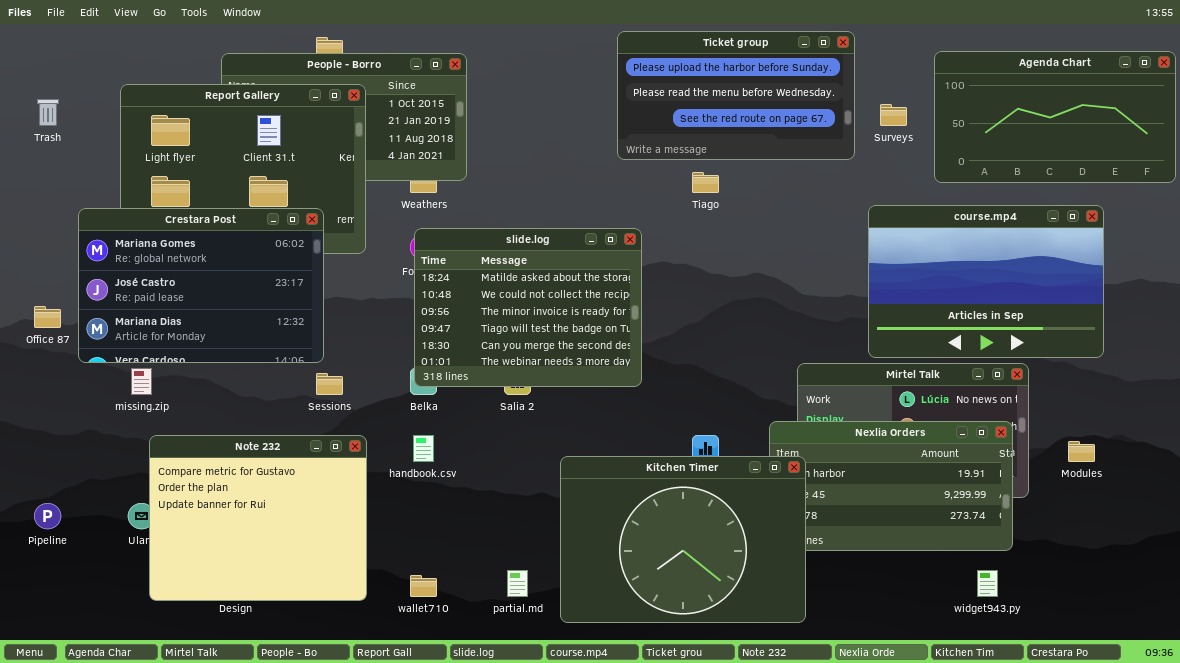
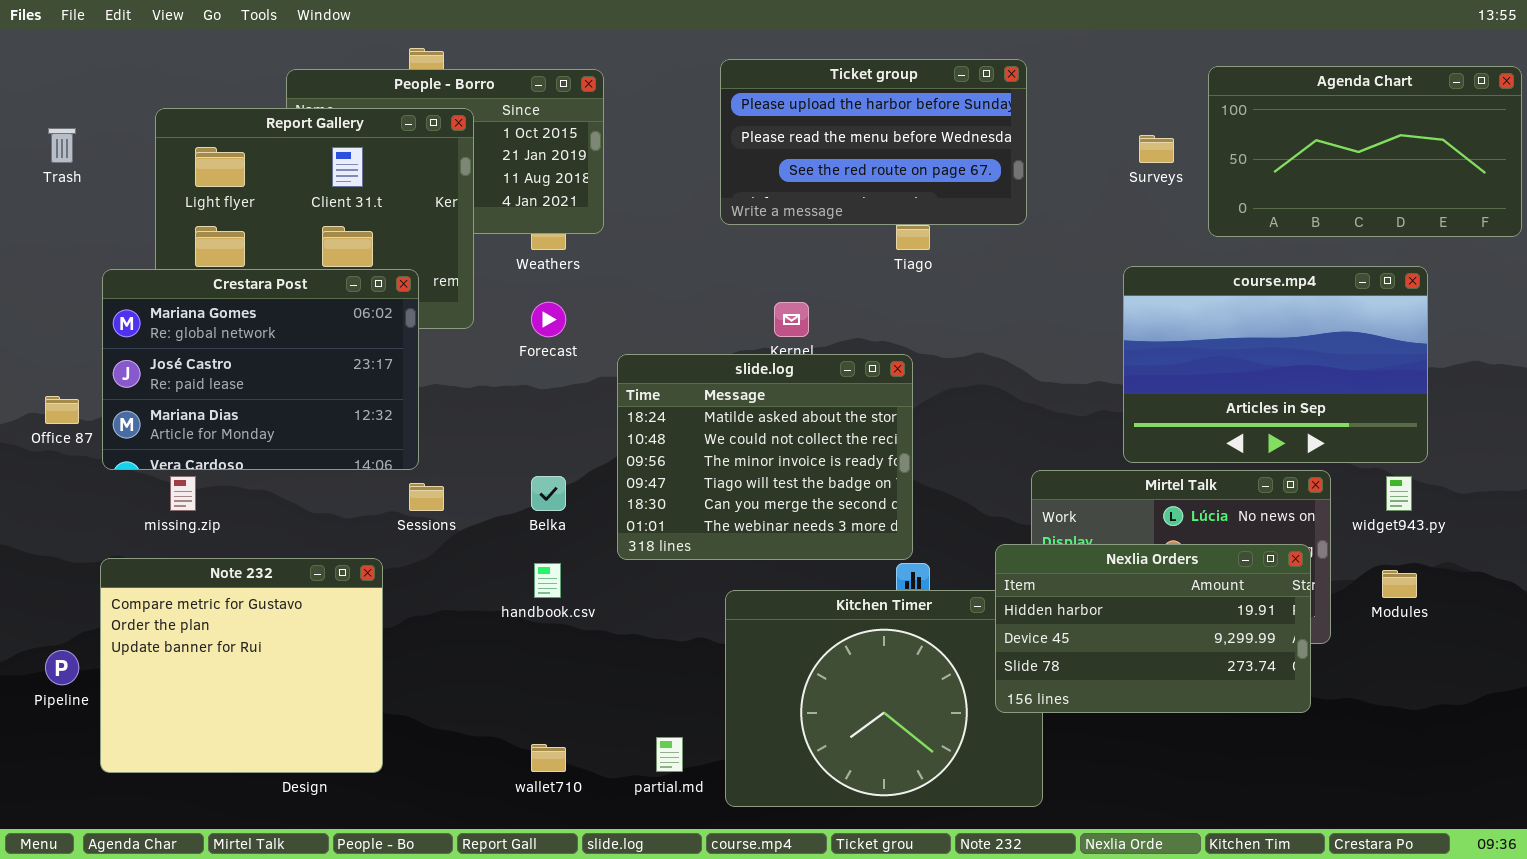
Ticket group: [617,31,855,160] -> [720,59,1027,225], moved
slide.log: [414,228,642,387] -> [617,354,913,560], moved
Nexlia Orders: [769,421,1013,551] -> [995,544,1311,713], raised
Note 232: [149,435,367,601] -> [100,558,383,773], moved
widget943.py: [977,570,998,597] -> [1386,476,1412,511], moved

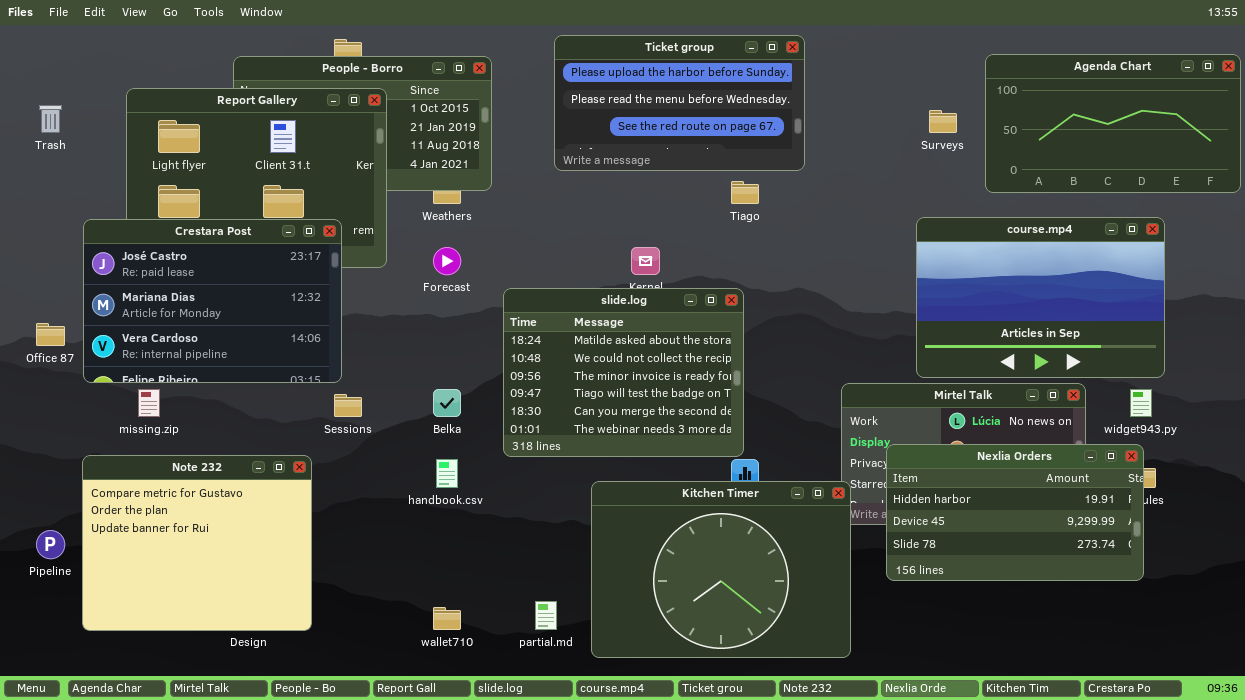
Ticket group: [720,59,1027,225] -> [554,35,805,171], moved
Crestara Post: [102,269,419,470] -> [83,219,342,383], scrolled down 1 row
Nexlia Orders: [995,544,1311,713] -> [886,444,1144,581], moved

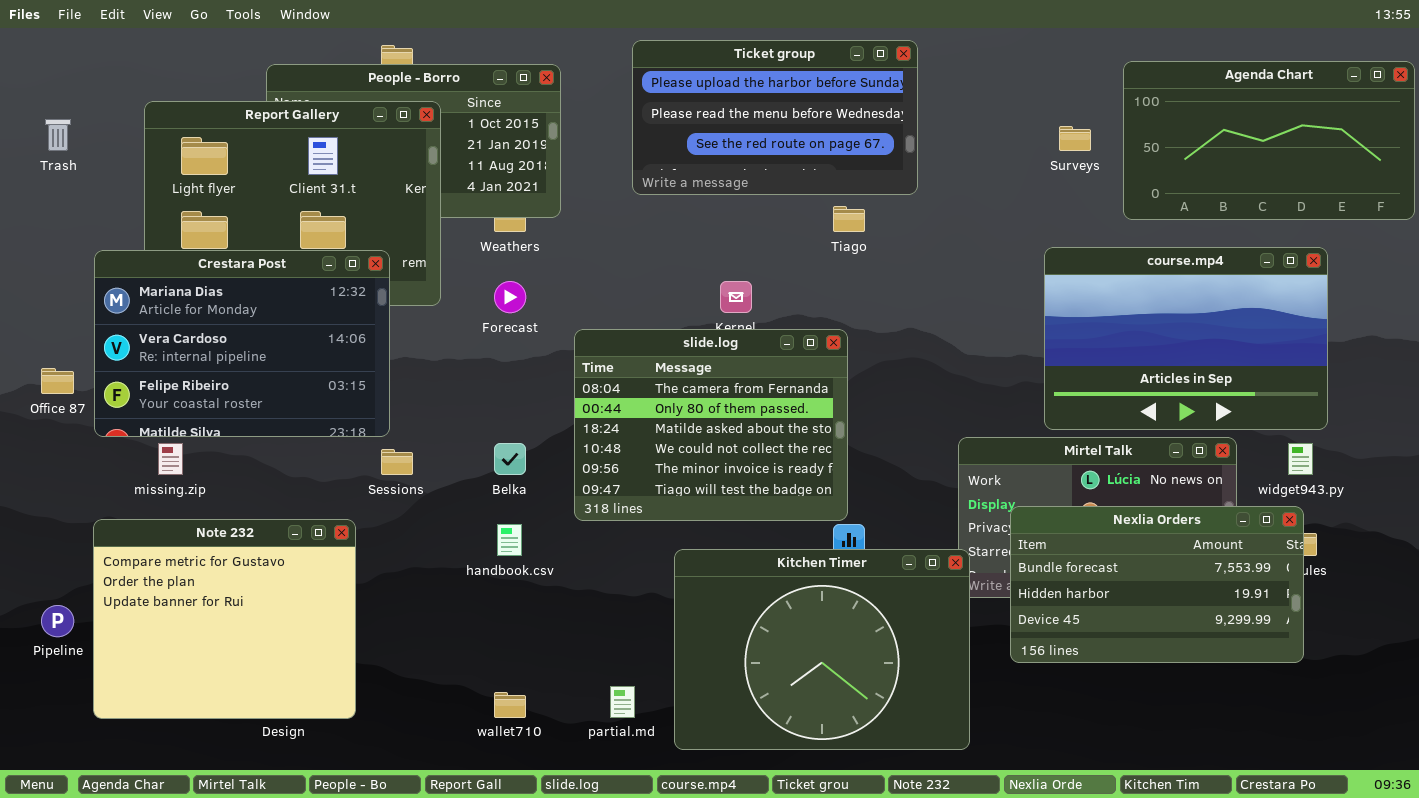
Crestara Post: [83,219,342,383] -> [94,250,390,437], scrolled down 1 row
slide.log: [503,288,744,457] -> [574,329,848,521], scrolled up 2 rows
Nexlia Orders: [886,444,1144,581] -> [1010,506,1304,663], scrolled up 1 row

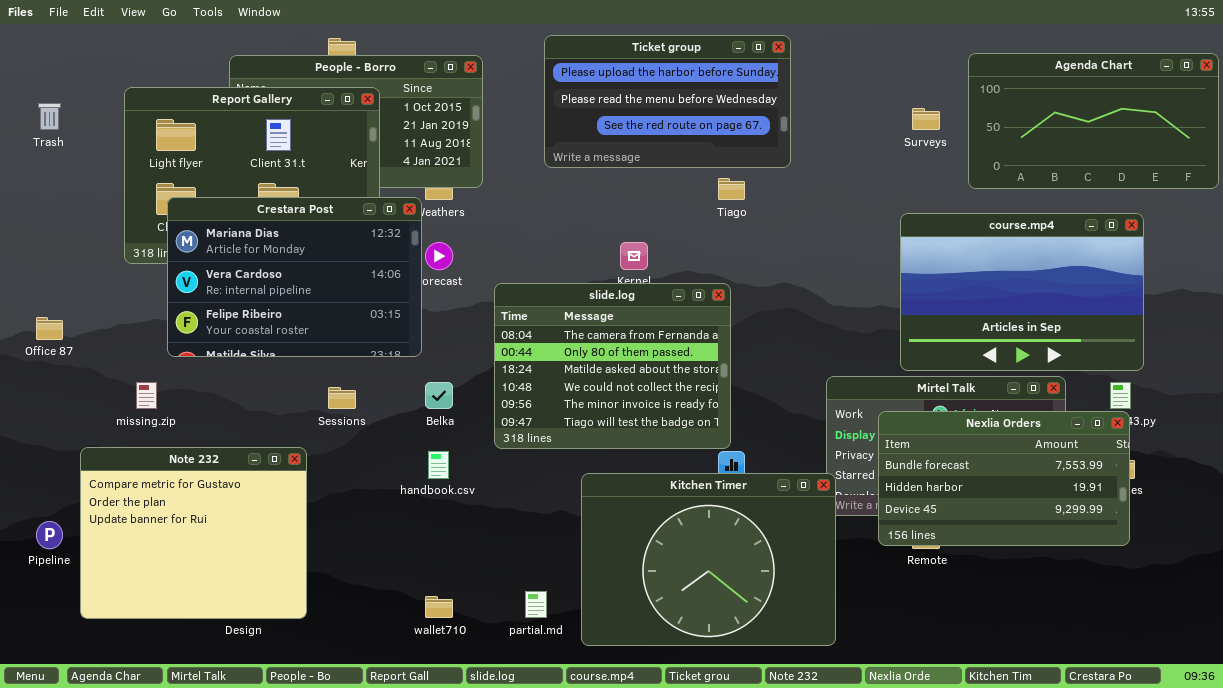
Crestara Post: [94,250,390,437] -> [167,197,422,357], moved
Nexlia Orders: [1010,506,1304,663] -> [878,411,1130,546], moved

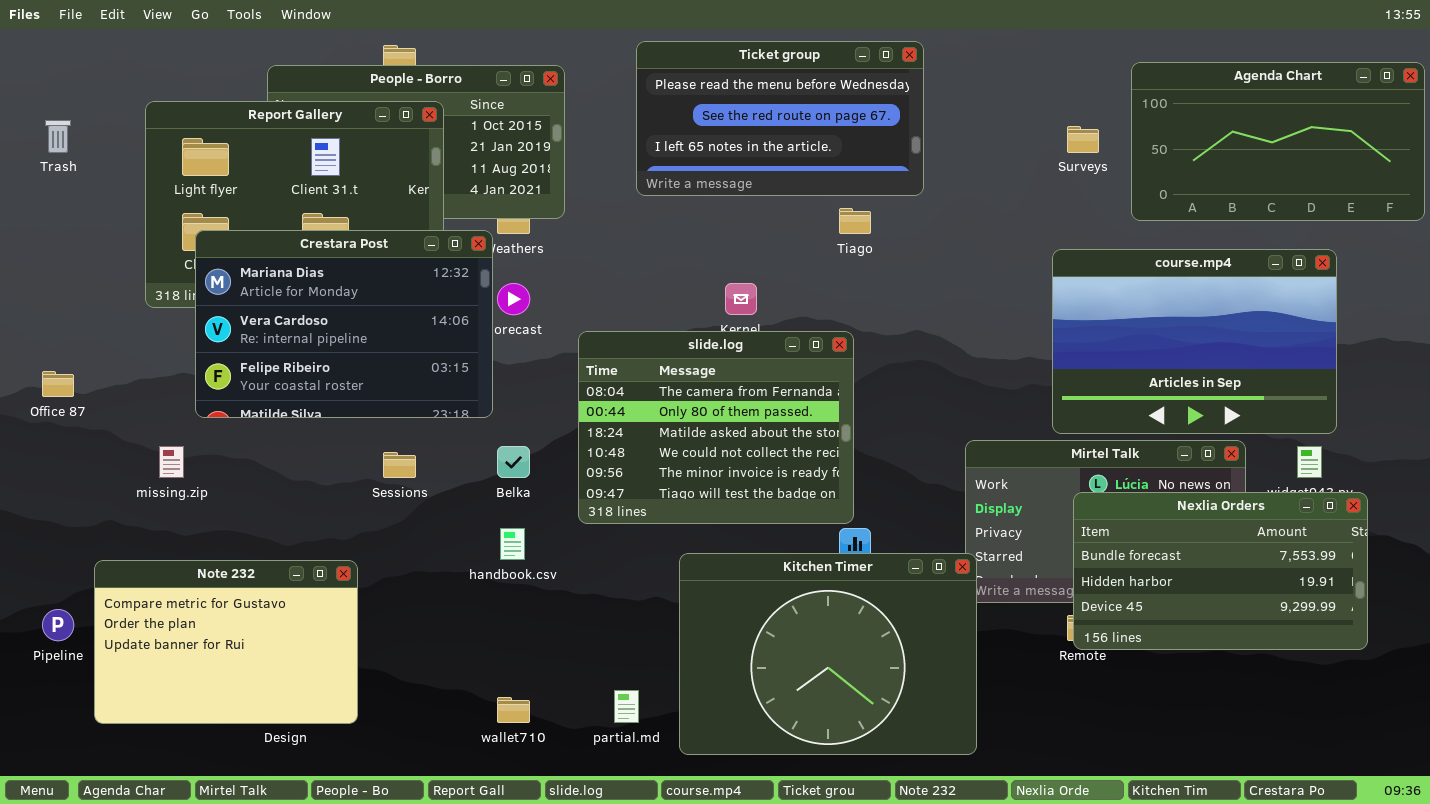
Ticket group: [544,35,791,168] -> [636,41,924,196], scrolled down 1 row
Nexlia Orders: [878,411,1130,546] -> [1073,492,1368,650], moved
Note 232: [80,447,307,619] -> [94,560,358,724], resized

